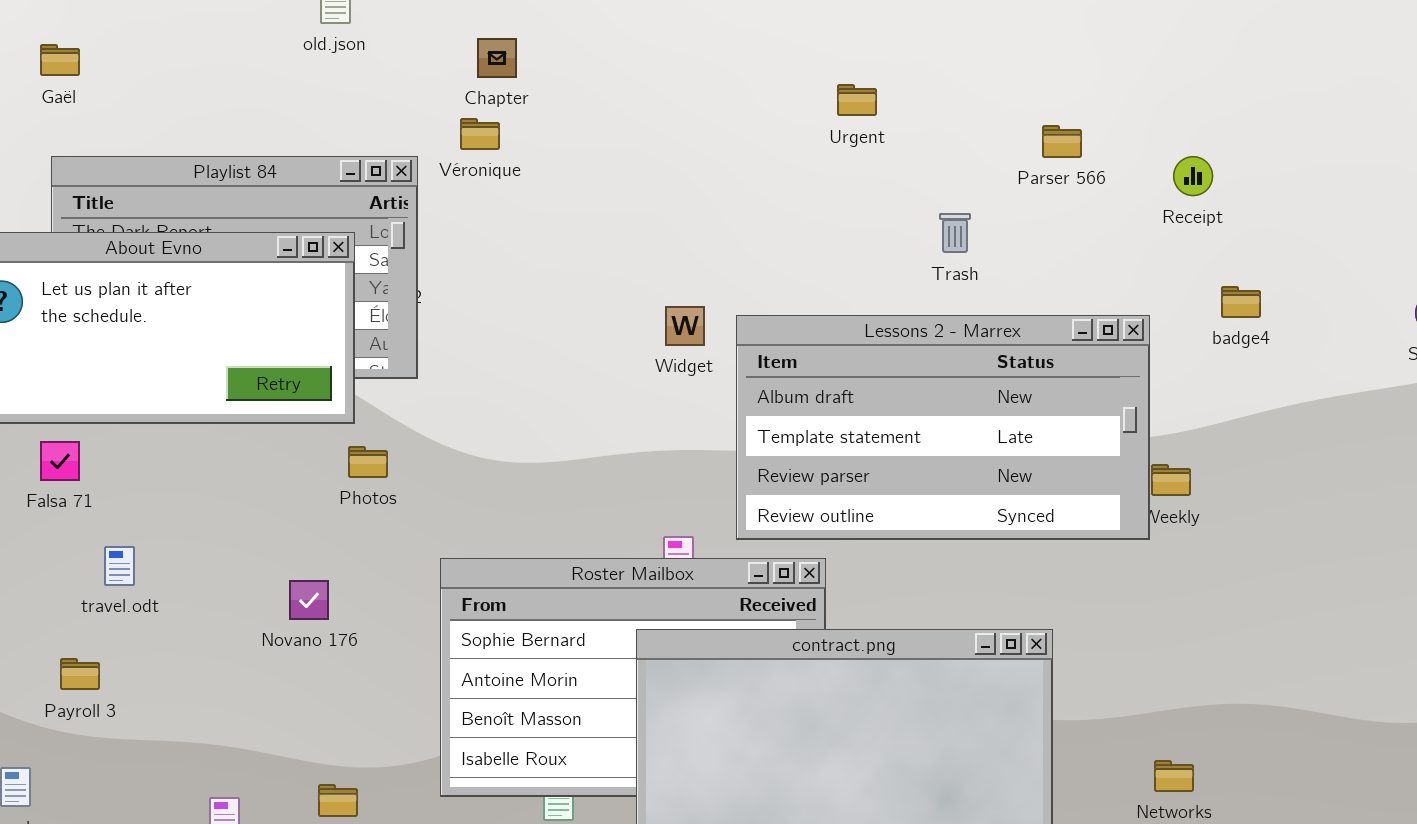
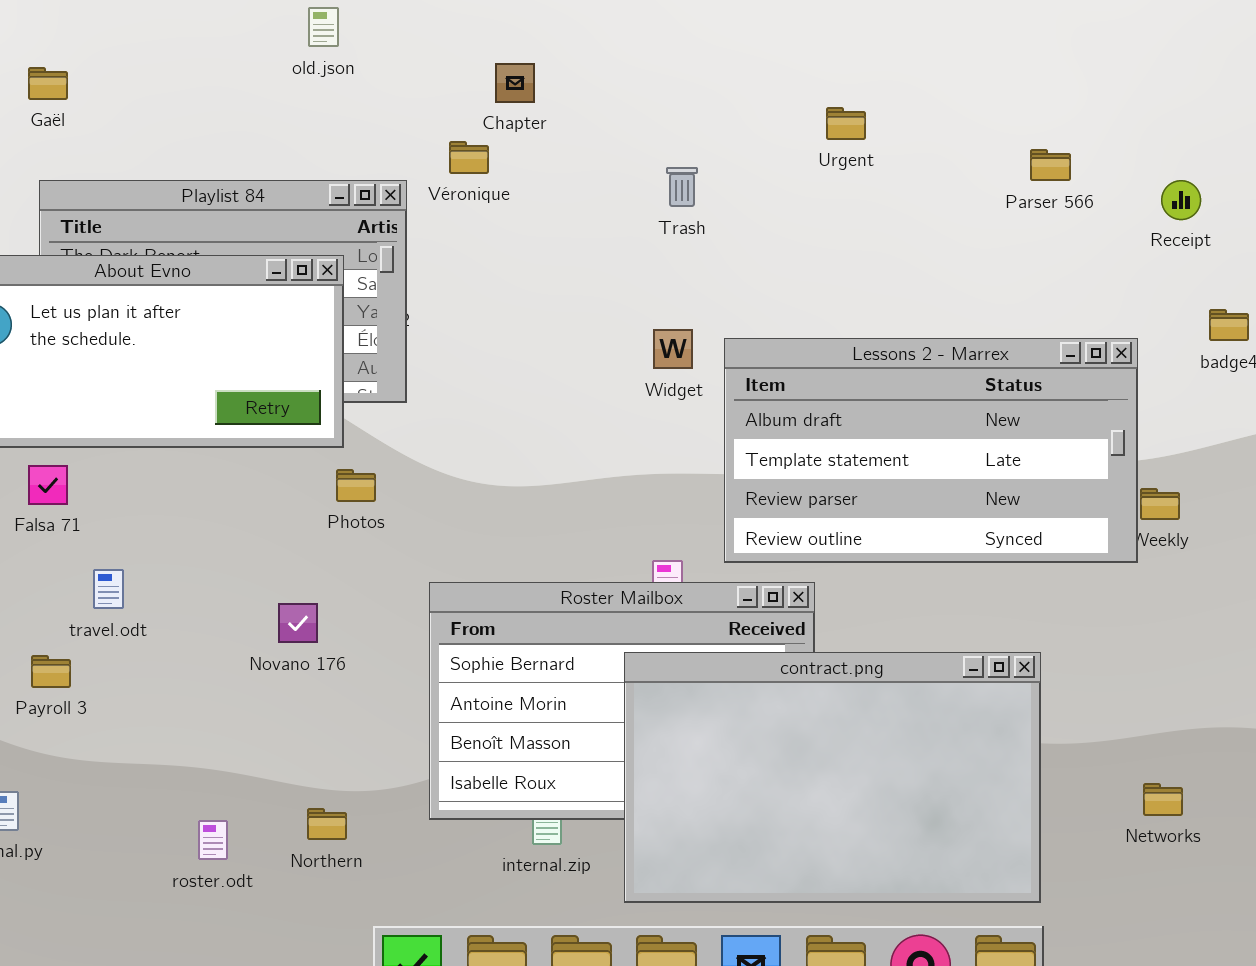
Chapter: [477,38,517,78] -> [495,63,535,103], moved
Trash: [939,213,971,253] -> [666,167,698,207], moved
Payroll 3: [60,658,100,690] -> [31,655,71,688], moved

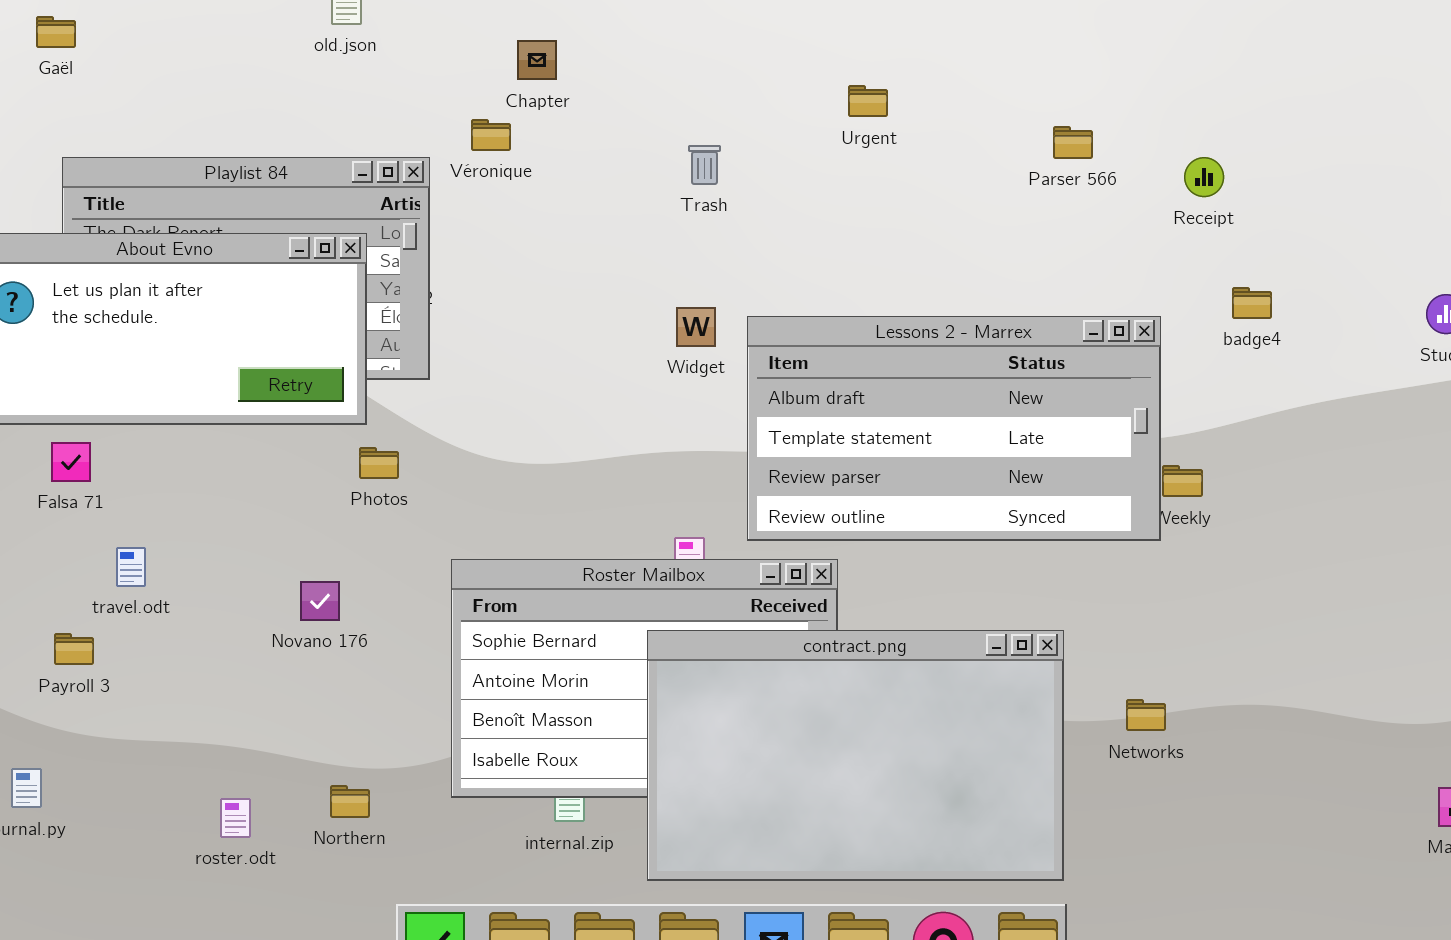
Gaël: [28,67,68,100] -> [36,16,76,48], moved
Networks: [1143,783,1183,816] -> [1126,699,1166,731], moved

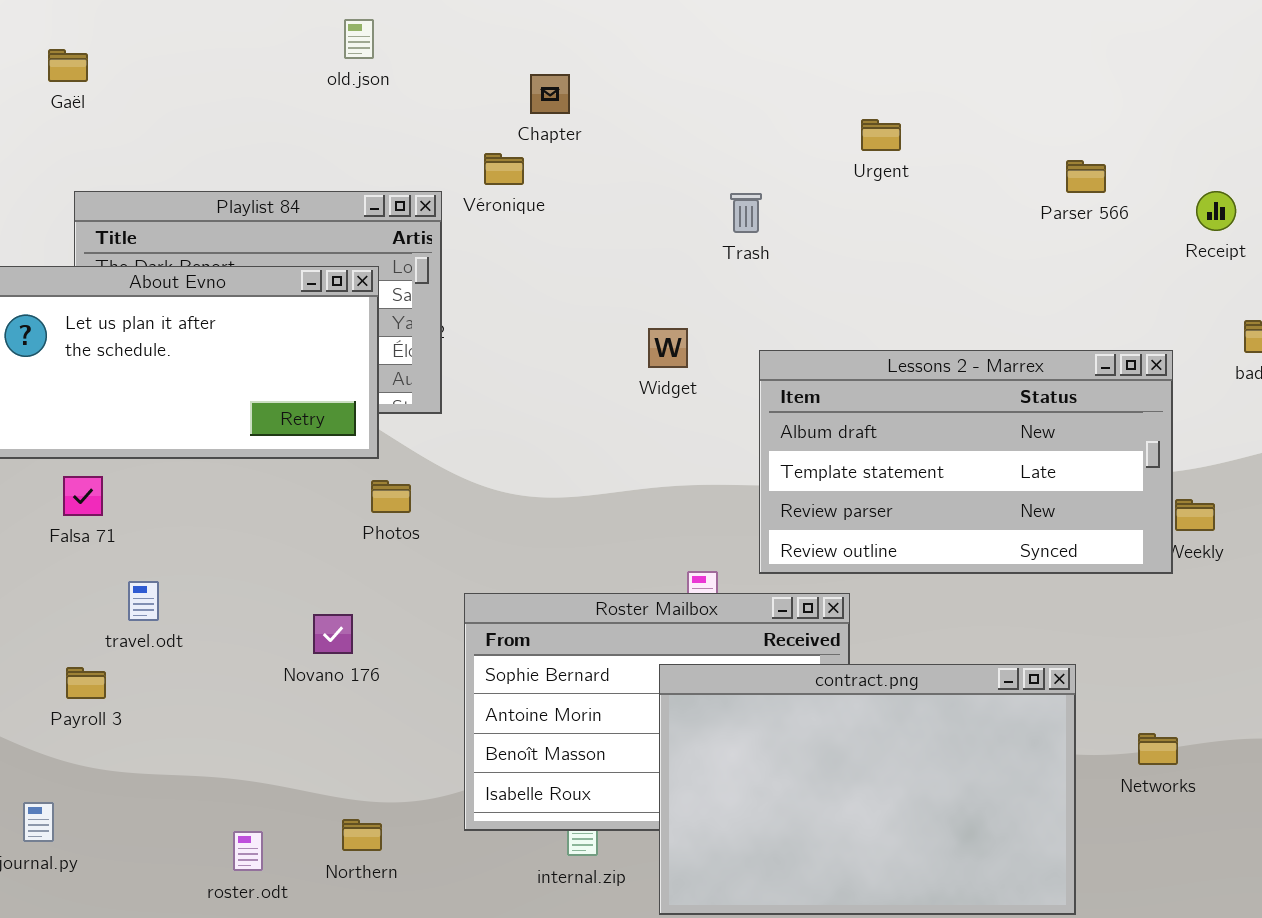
Trash: [688,145,721,185] -> [730,193,762,233], moved
Widget: [676,307,716,347] -> [648,328,688,368], moved

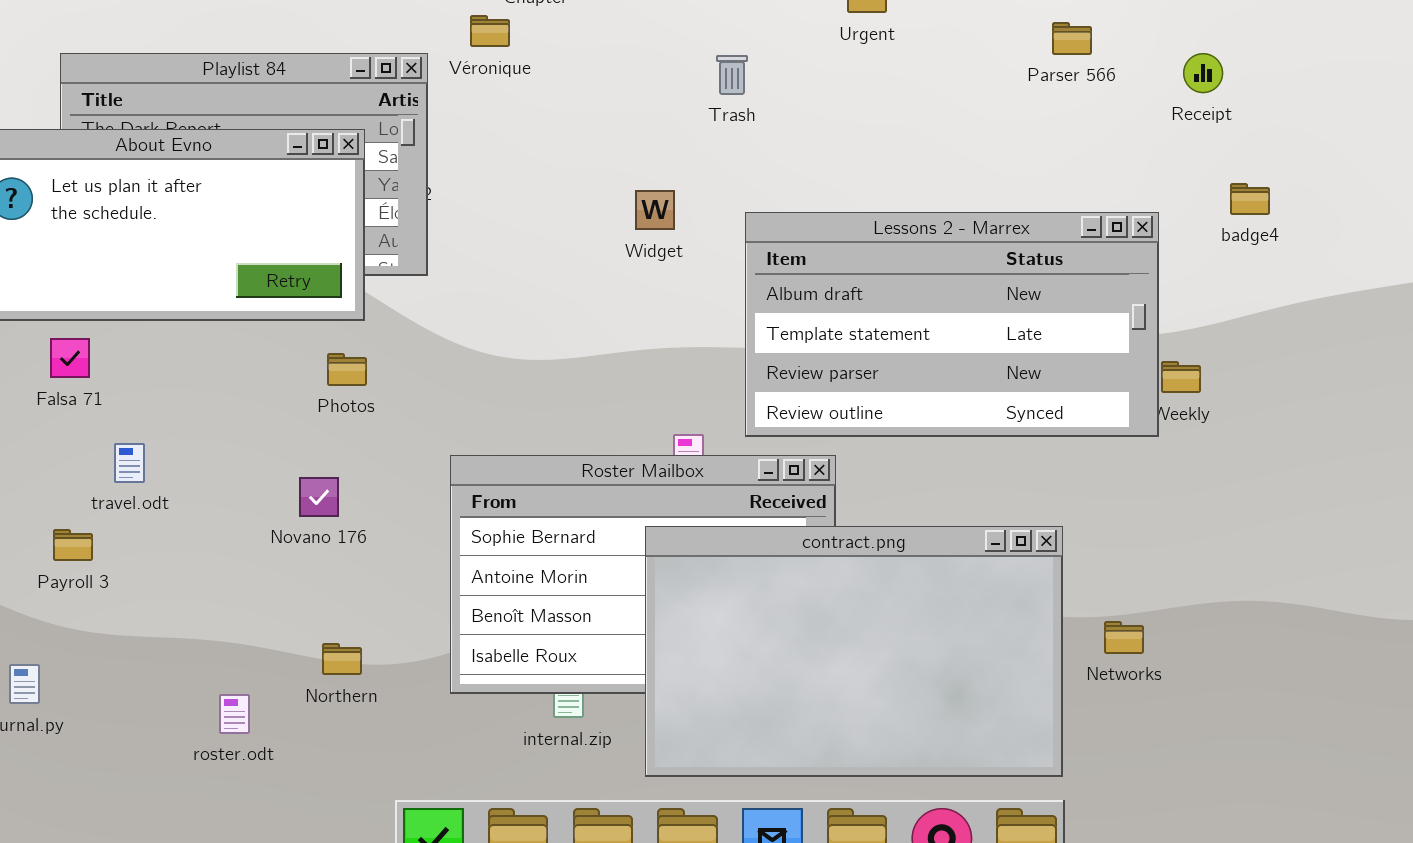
Photos: [371,480,411,513] -> [327,353,367,386], moved
Networks: [1138,733,1178,765] -> [1104,621,1144,654], moved
Northern: [342,819,382,851] -> [322,643,362,675], moved

